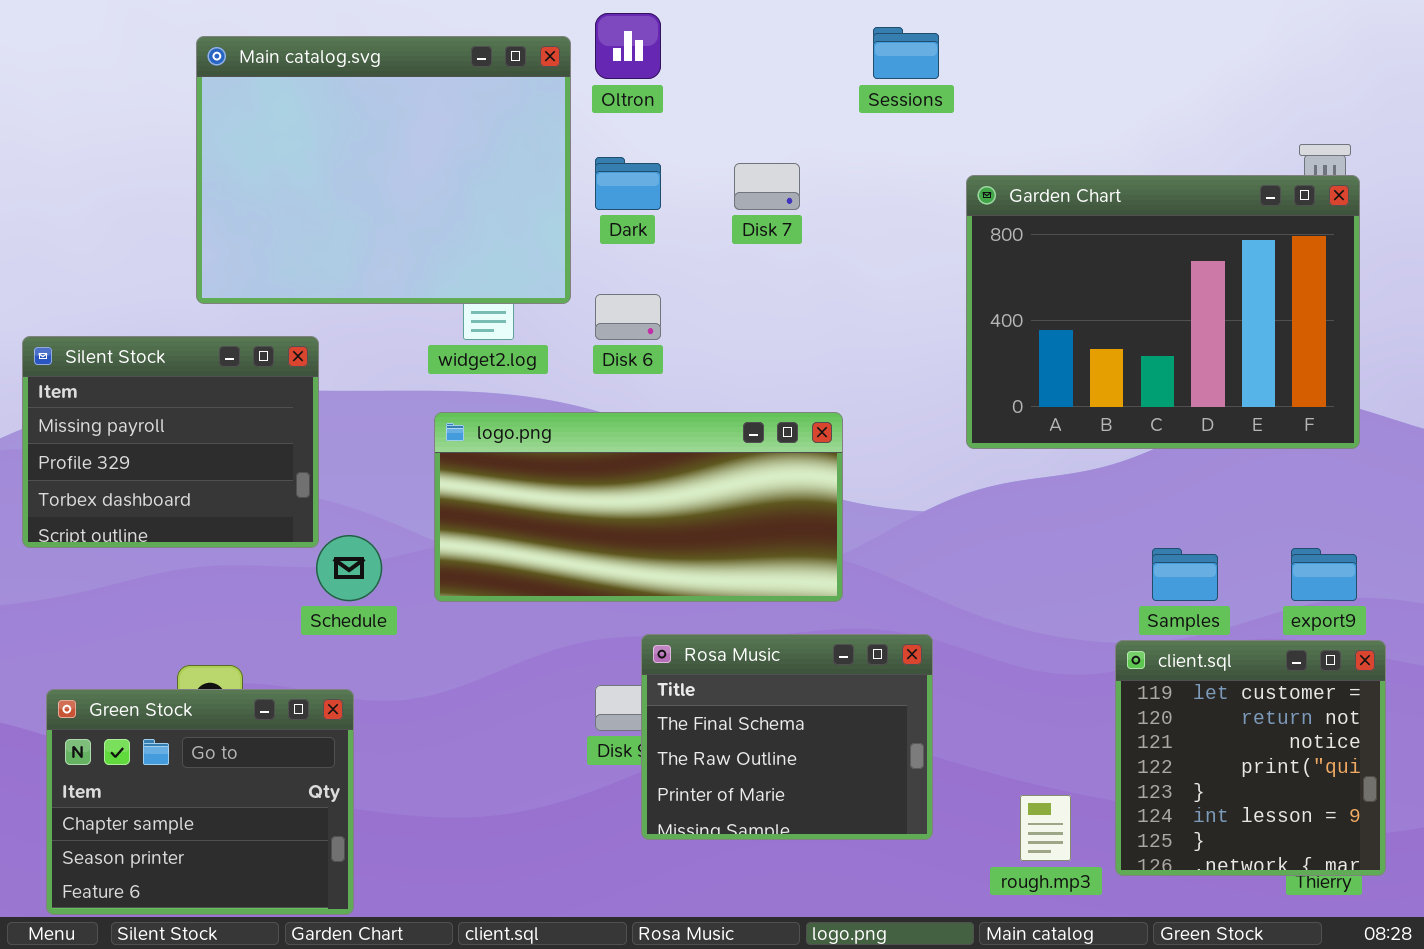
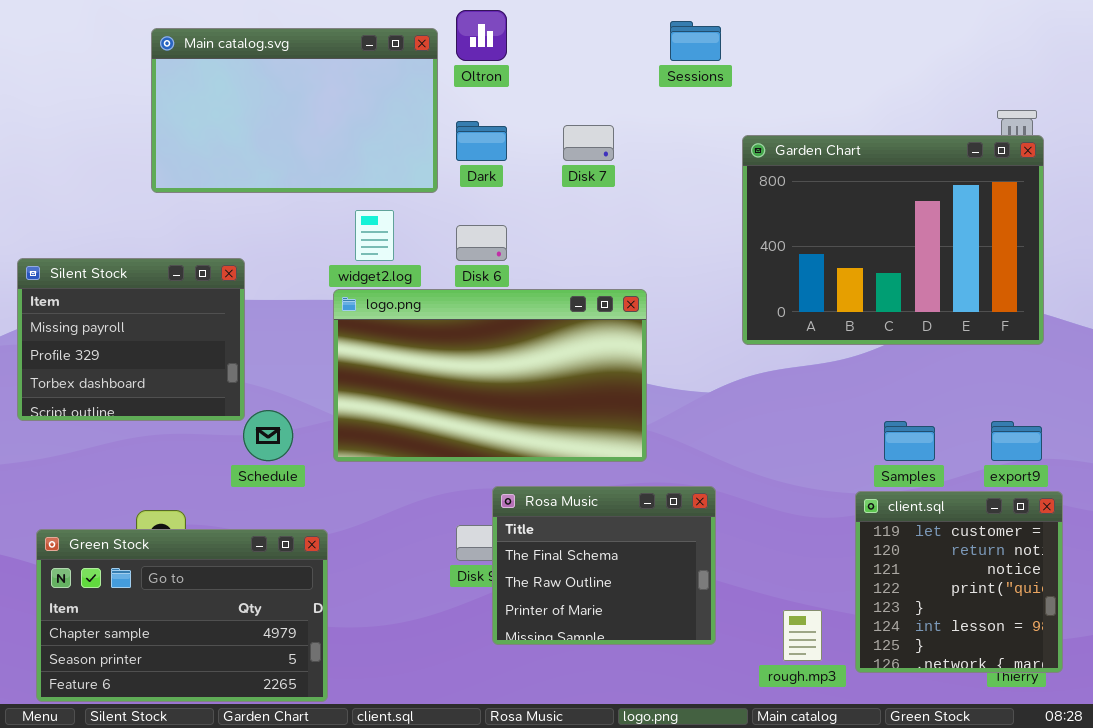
Main catalog.svg: [196,36,571,304] -> [151,28,438,193], resized
logo.png: [434,412,843,602] -> [333,289,647,462], resized
Green Stock: [46,689,354,915] -> [36,529,328,702], resized

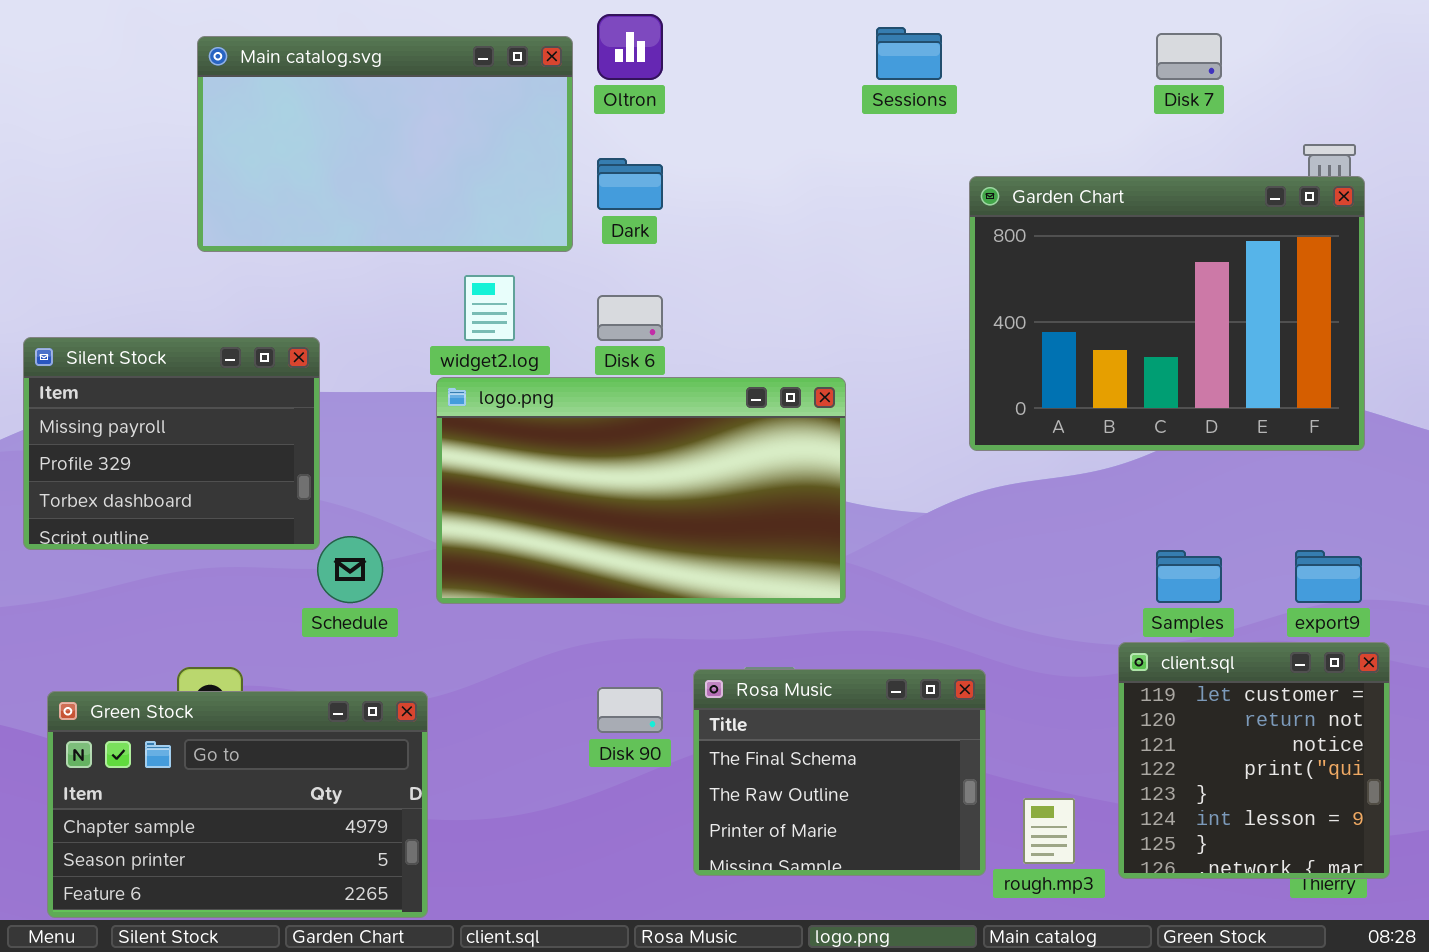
Disk 7: [563,125,614,161] -> [1156,33,1222,80], moved
Rosa Music: [492,486,716,645] -> [693,669,986,876], moved

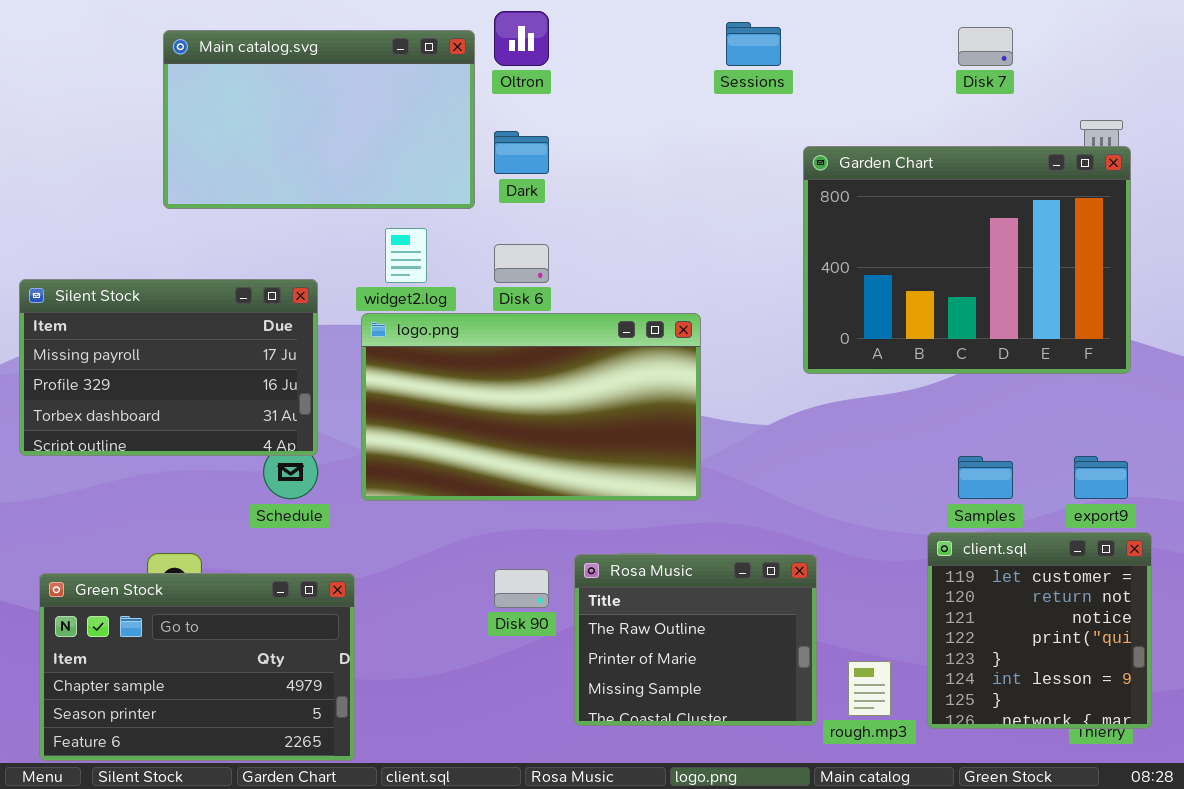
Silent Stock: [23,337,320,550] -> [19,279,318,456], resized
Rosa Music: [693,669,986,876] -> [574,554,817,726], scrolled down 1 row

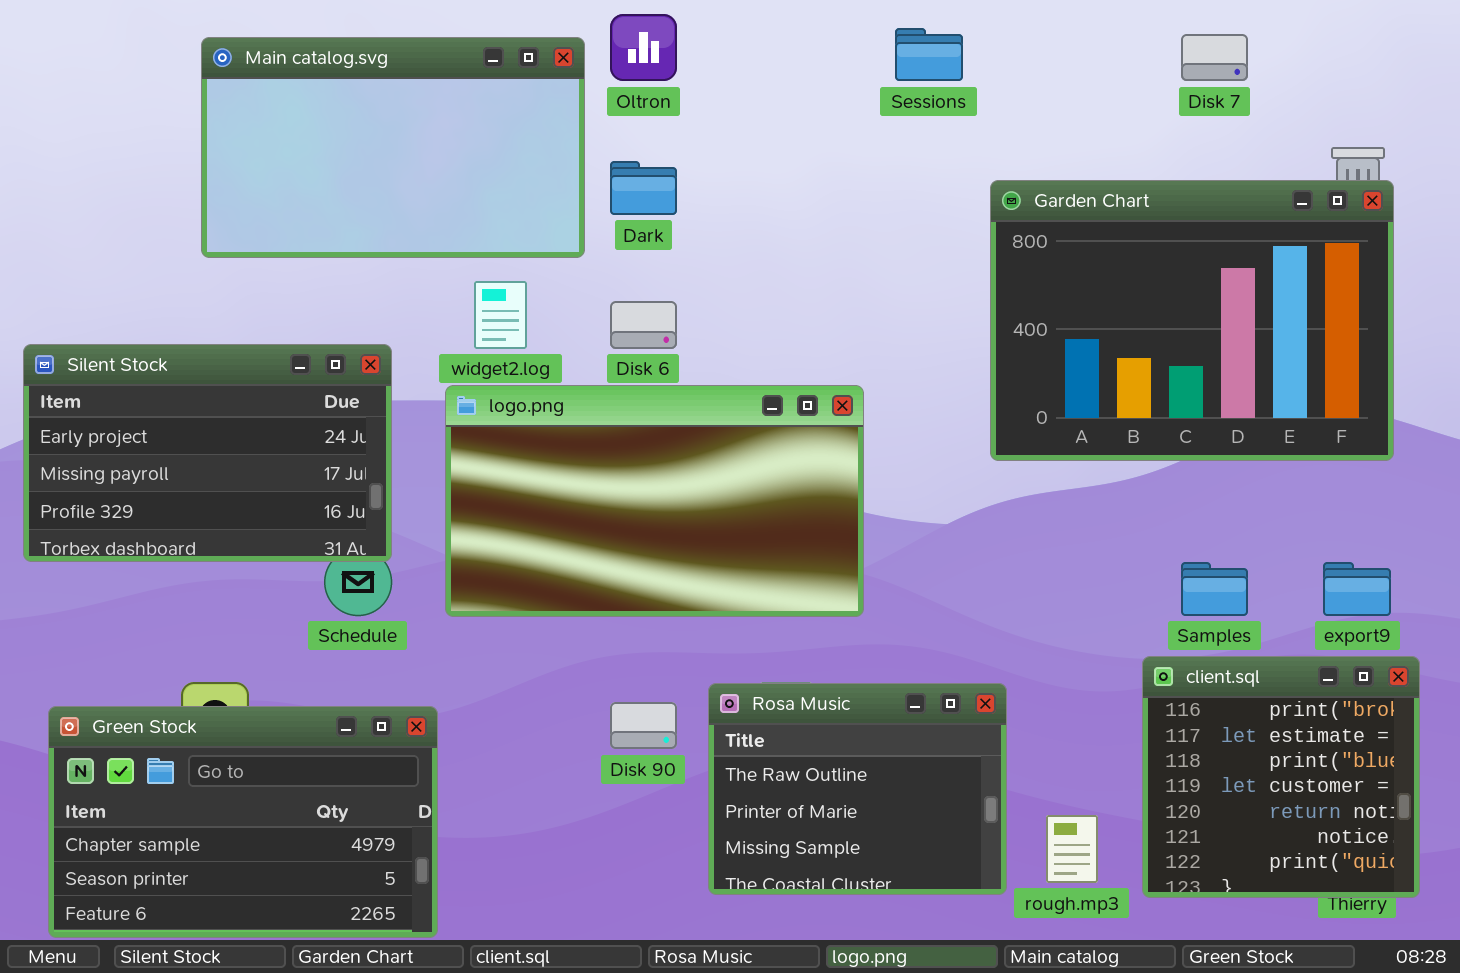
Silent Stock: [19,279,318,456] -> [23,344,392,562], scrolled up 1 row
client.sql: [927,532,1152,729] -> [1142,656,1420,898], scrolled up 3 rows

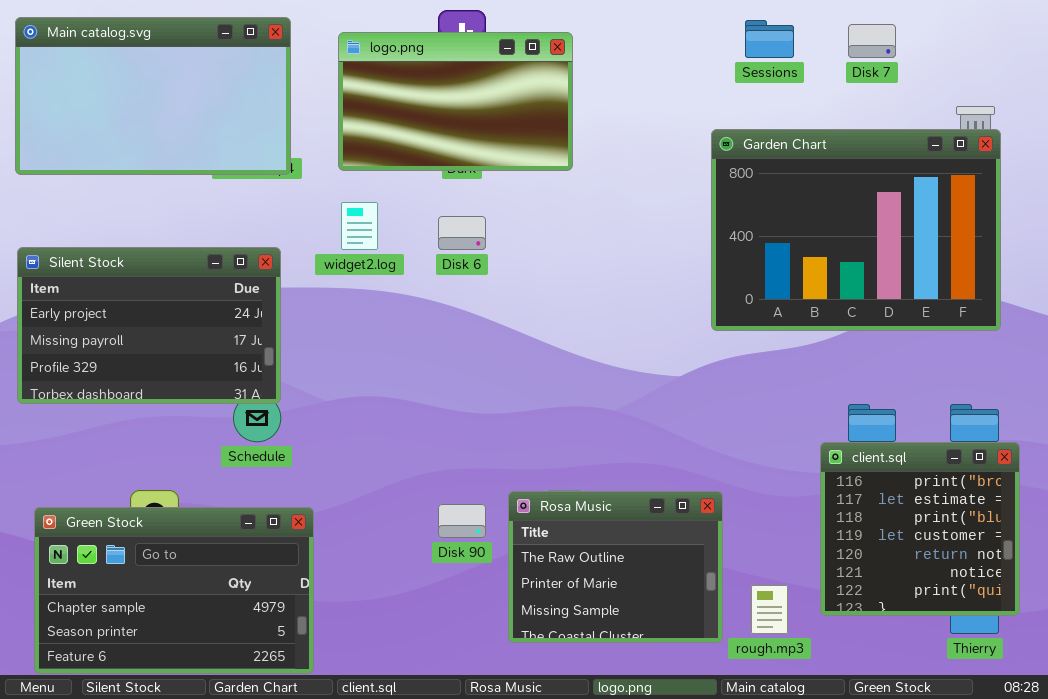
Sessions: [895,28,963,81] -> [745,20,794,58], moved
Main catalog.svg: [201,37,585,258] -> [15,17,291,175], moved
logo.png: [445,385,864,617] -> [338,32,573,171], moved, resized
client.sql: [1142,656,1420,898] -> [820,442,1020,616], moved

